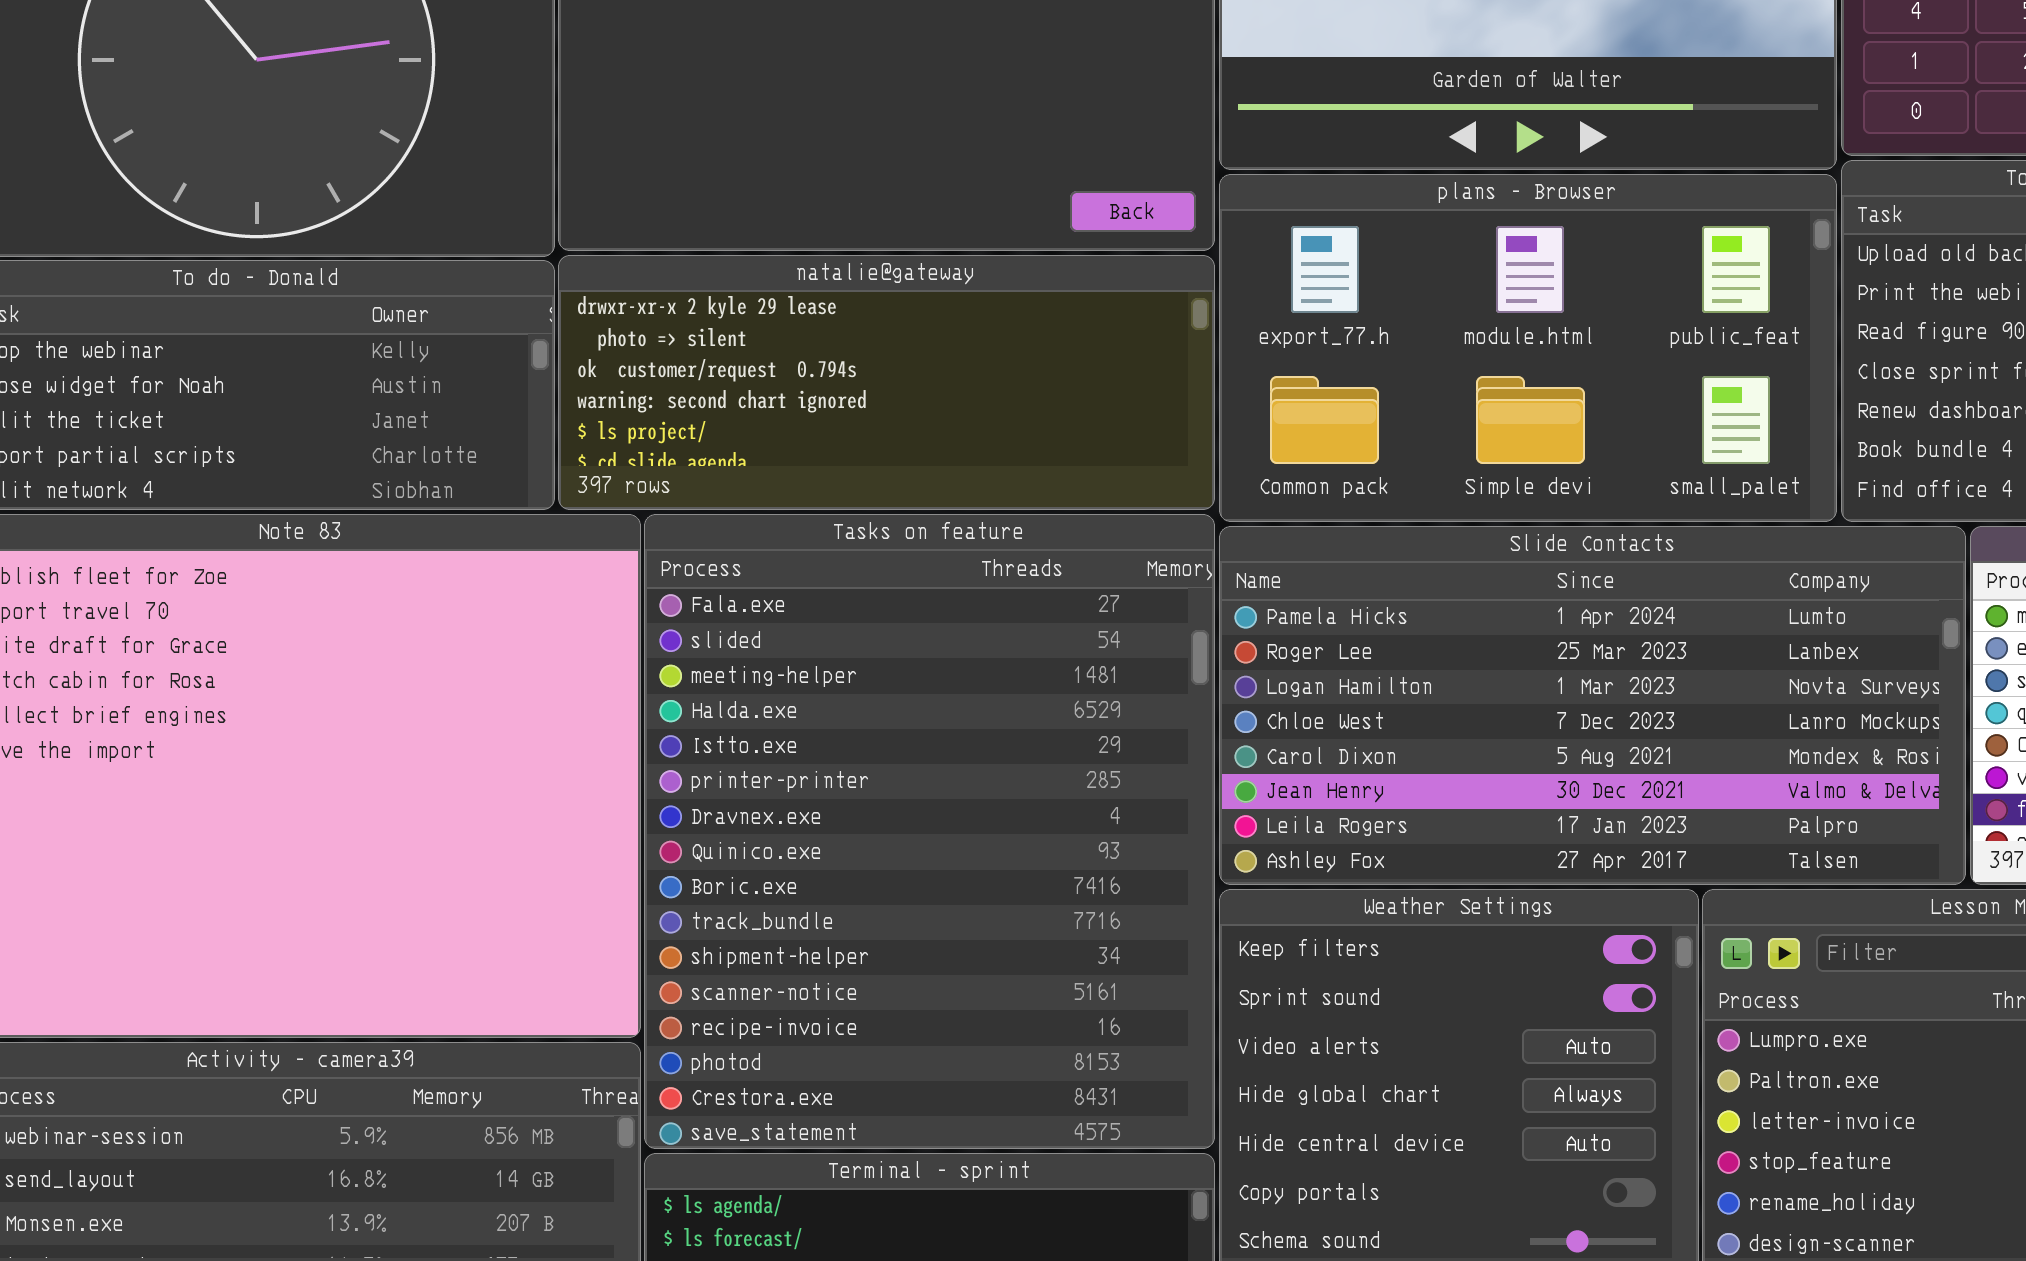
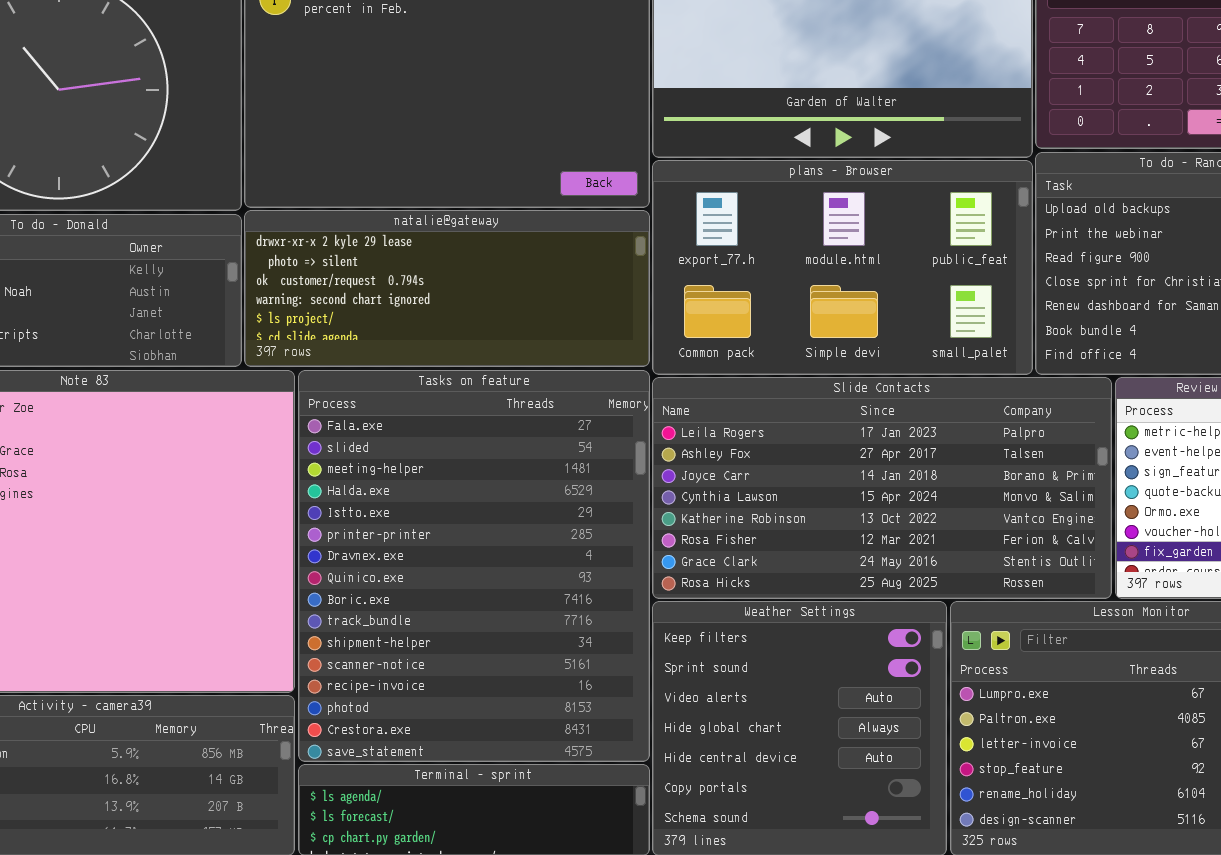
Slide Contacts: [1219,526,1966,885] -> [652,377,1112,599], scrolled down 6 rows

